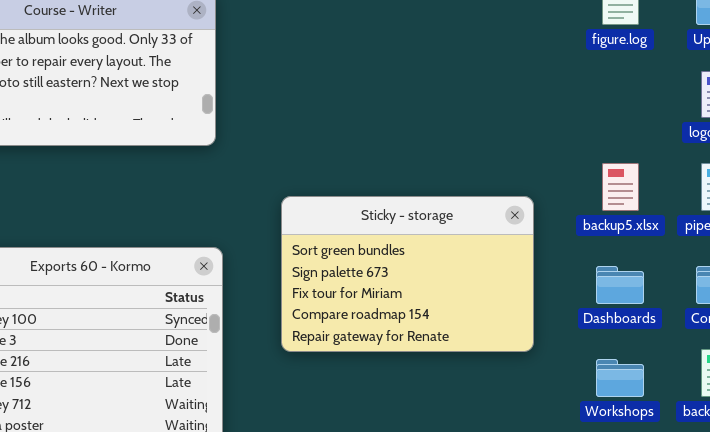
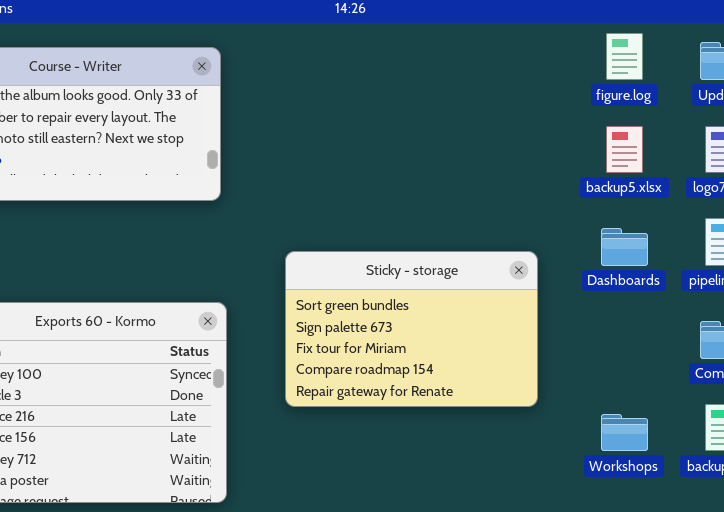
backup5.xlsx: [602,163,639,211] -> [606,126,643,173], moved
Dashboards: [596,266,644,304] -> [601,228,648,266], moved

